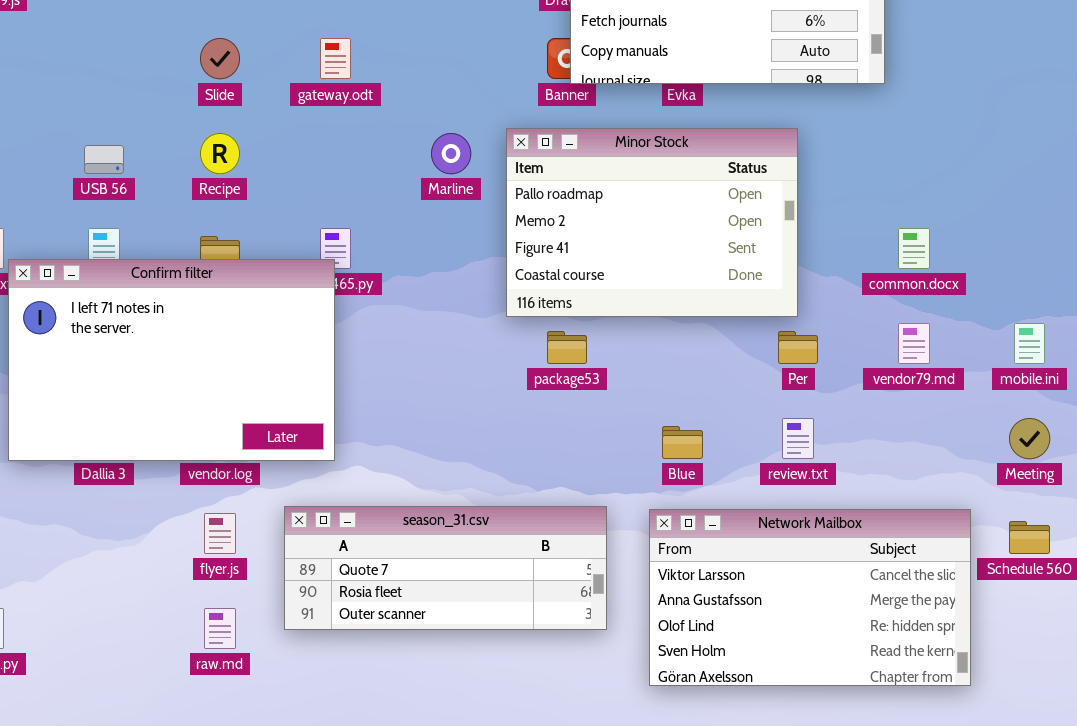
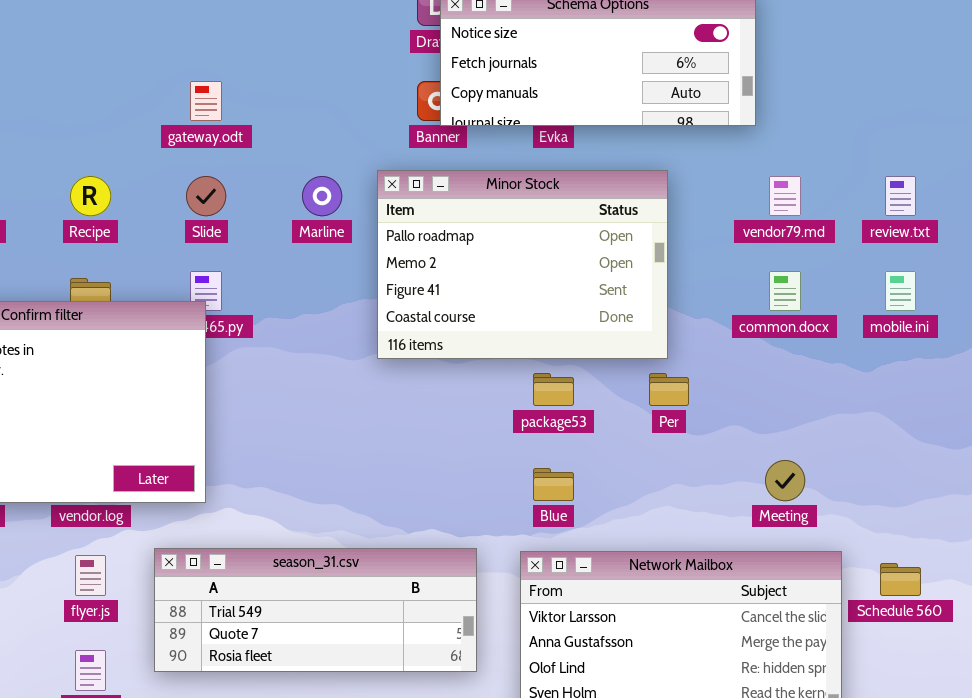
Slide: [200,38,240,79] -> [186,176,226,216], moved
vendor79.md: [898,323,930,364] -> [769,176,801,216], moved
mobile.ini: [1014,323,1045,364] -> [885,271,916,311], moved
package53: [547,331,587,364] -> [533,373,574,406], moved
review.txt: [782,418,814,459] -> [885,176,916,216], moved
Meeting: [1009,418,1050,459] -> [765,460,805,501], moved
season_31.csv: [284,506,607,630] -> [154,548,477,672], scrolled up 1 row

